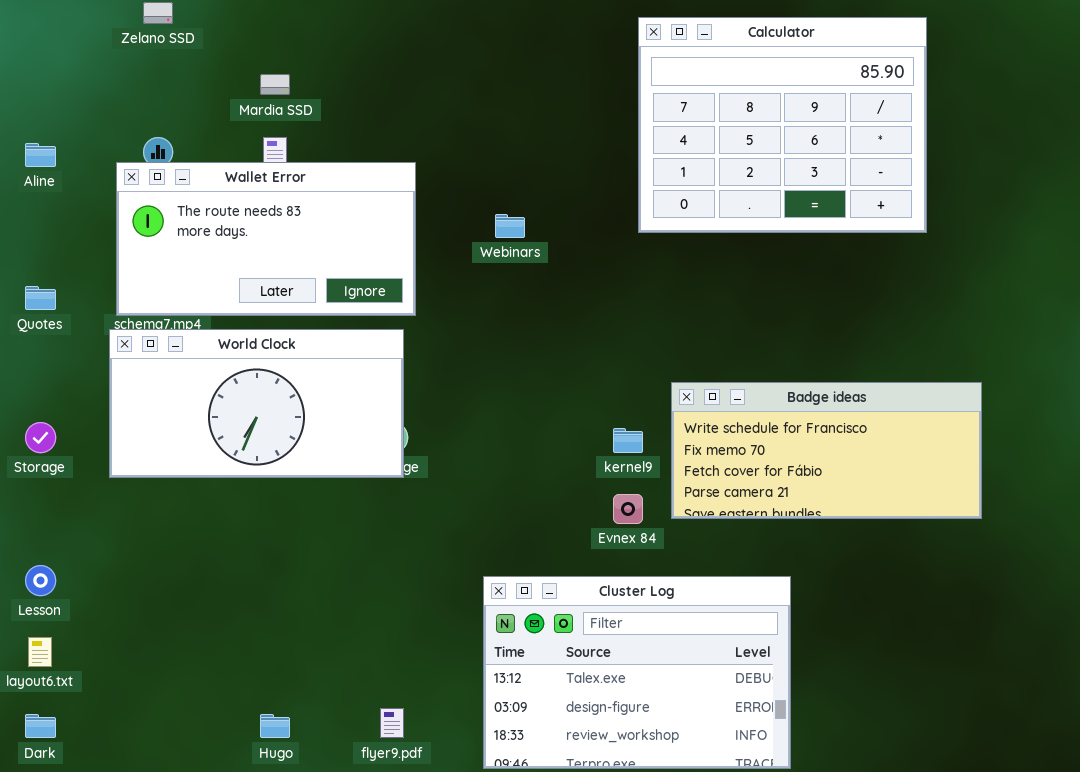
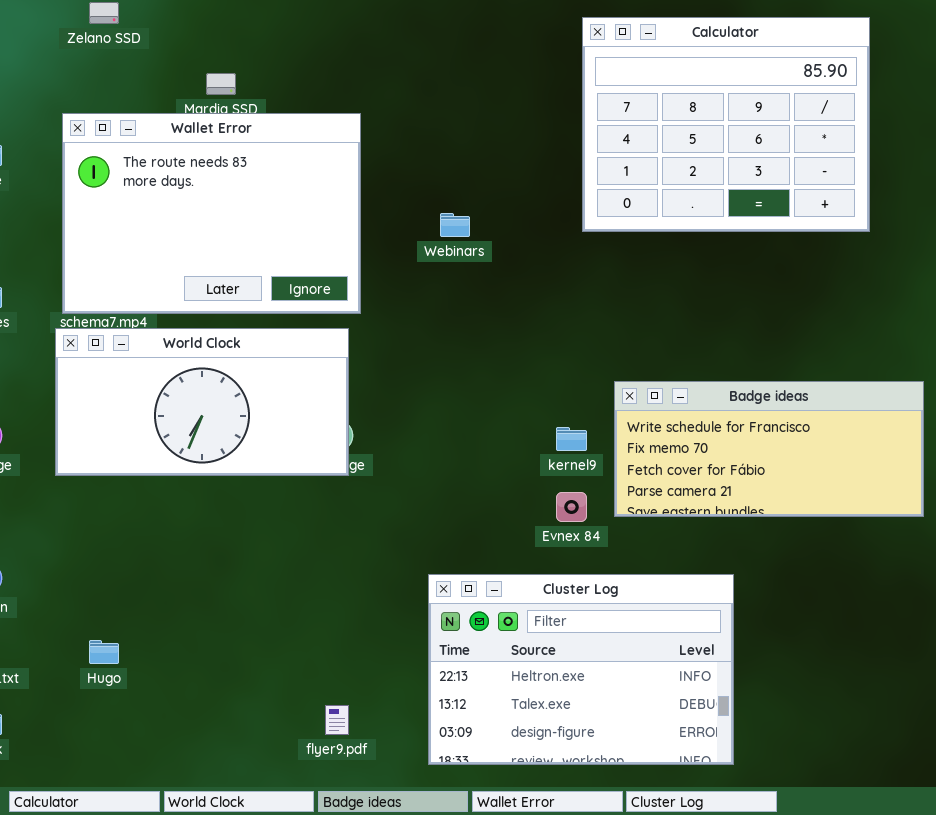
Wallet Error: [116,162,416,316] -> [62,113,361,314], resized
Cluster Log: [483,576,791,769] -> [428,574,734,765], scrolled up 1 row
Hugo: [260,714,290,738] -> [89,640,119,664], moved

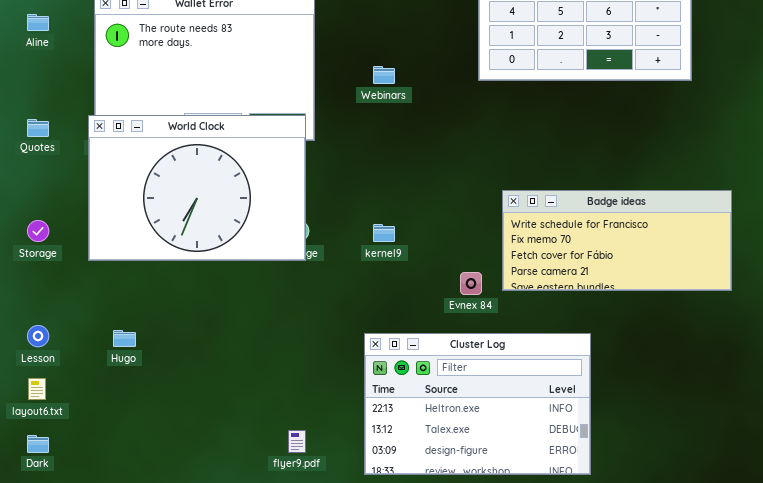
World Clock: [55,328,349,476] -> [88,115,306,261], resized
kernel9: [556,427,587,451] -> [373,224,395,242], moved
Hugo: [89,640,119,664] -> [113,330,136,347], moved

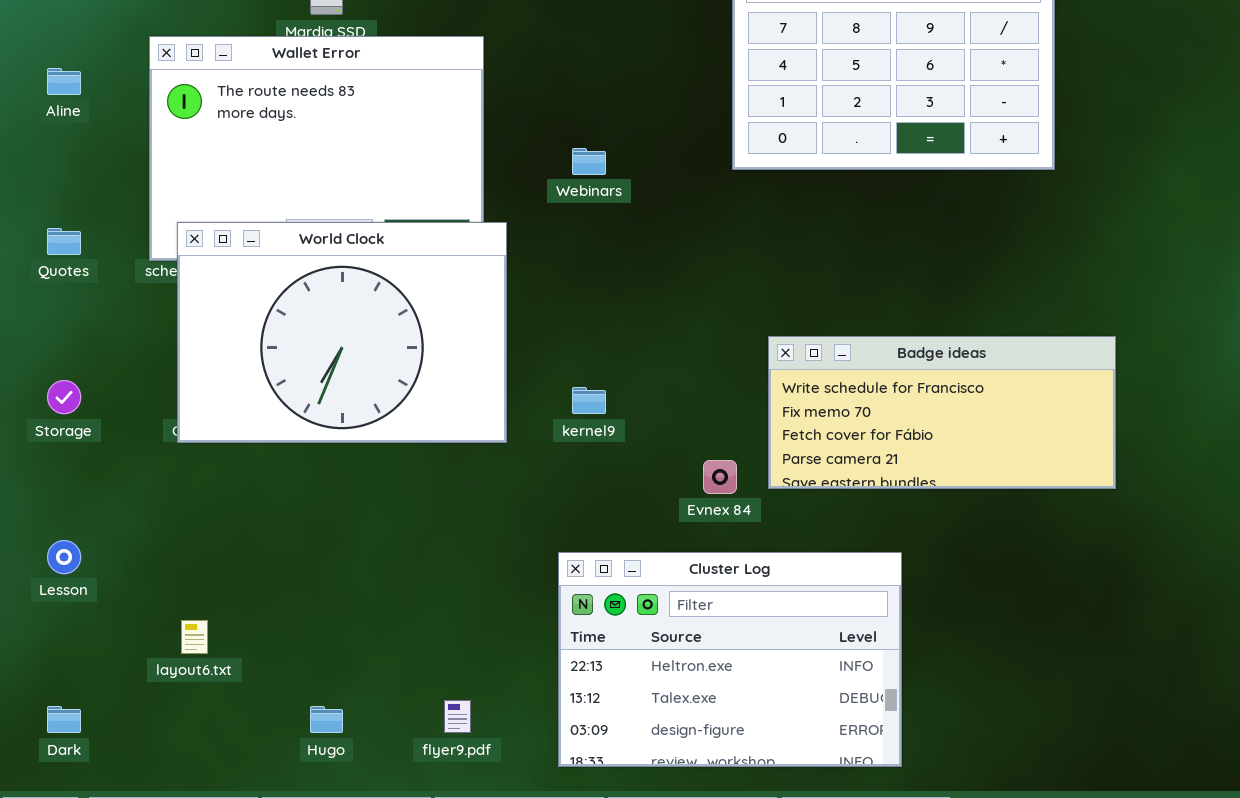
World Clock: [88,115,306,261] -> [177,222,507,443], moved
Hugo: [113,330,136,347] -> [310,706,343,733], moved
layout6.txt: [28,378,46,400] -> [181,620,208,654], moved

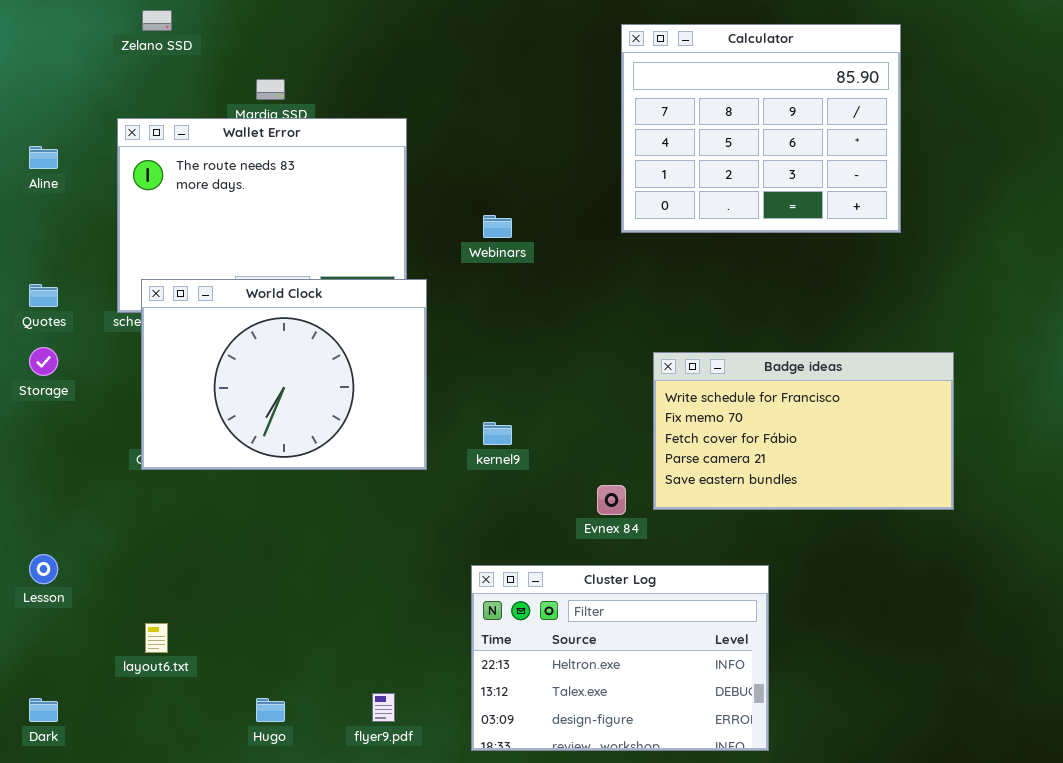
Badge ideas: [768,336,1116,489] -> [653,352,954,510], resized
Storage: [47,380,81,414] -> [29,347,58,376], moved

